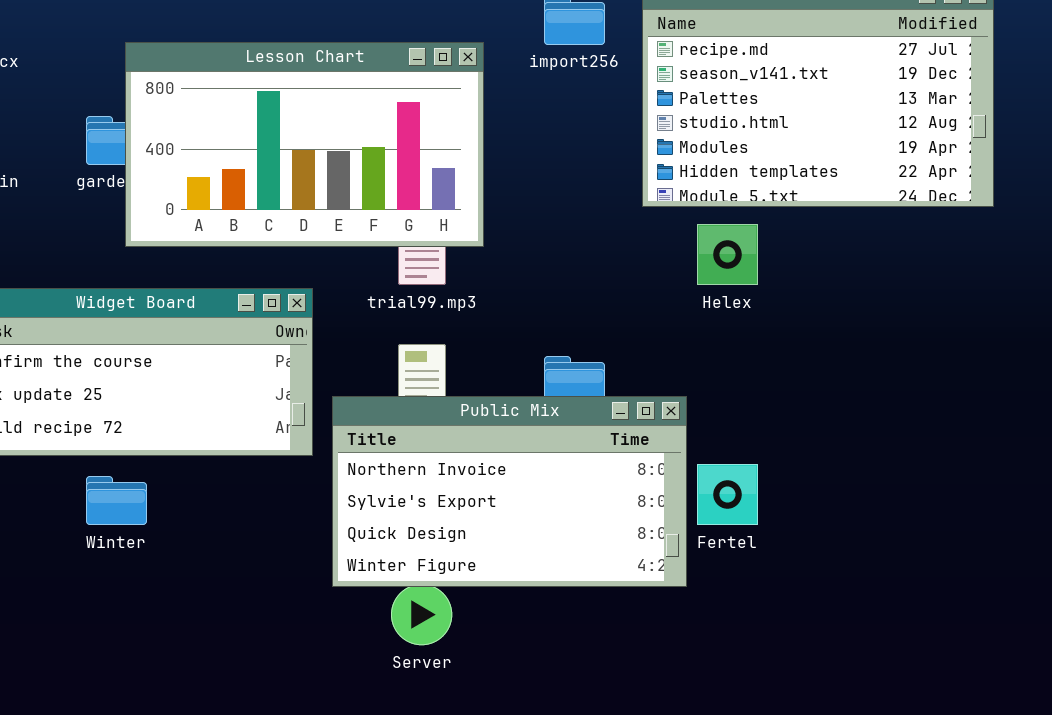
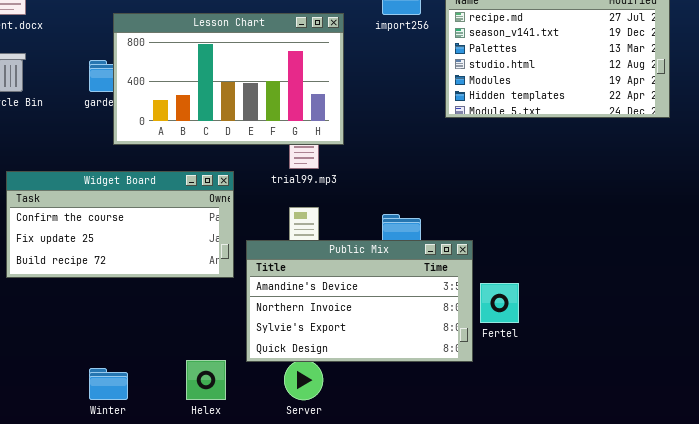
Helex: [697,224,758,285] -> [186,360,226,400], moved
Public Mix: [332,396,687,587] -> [246,240,473,362], scrolled up 1 row
Winter: [86,476,147,525] -> [89,368,128,400], moved

